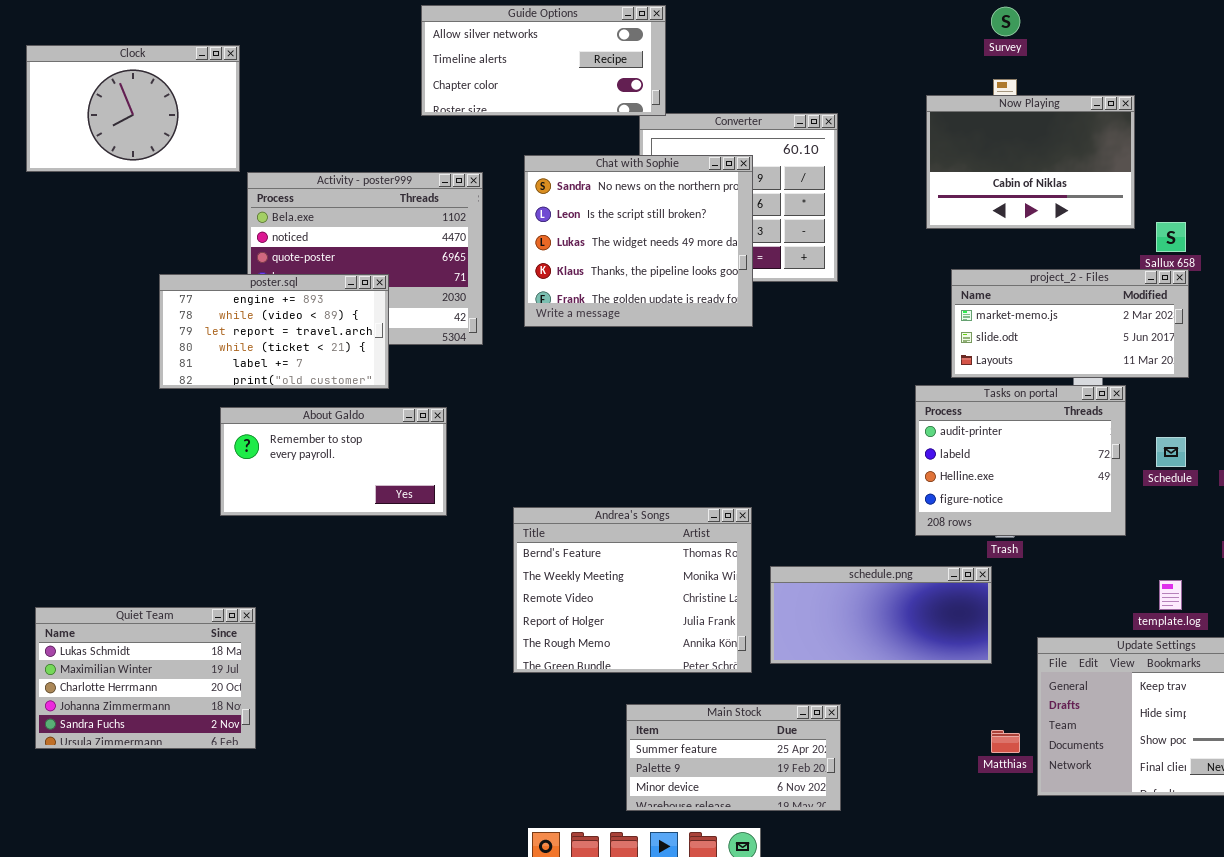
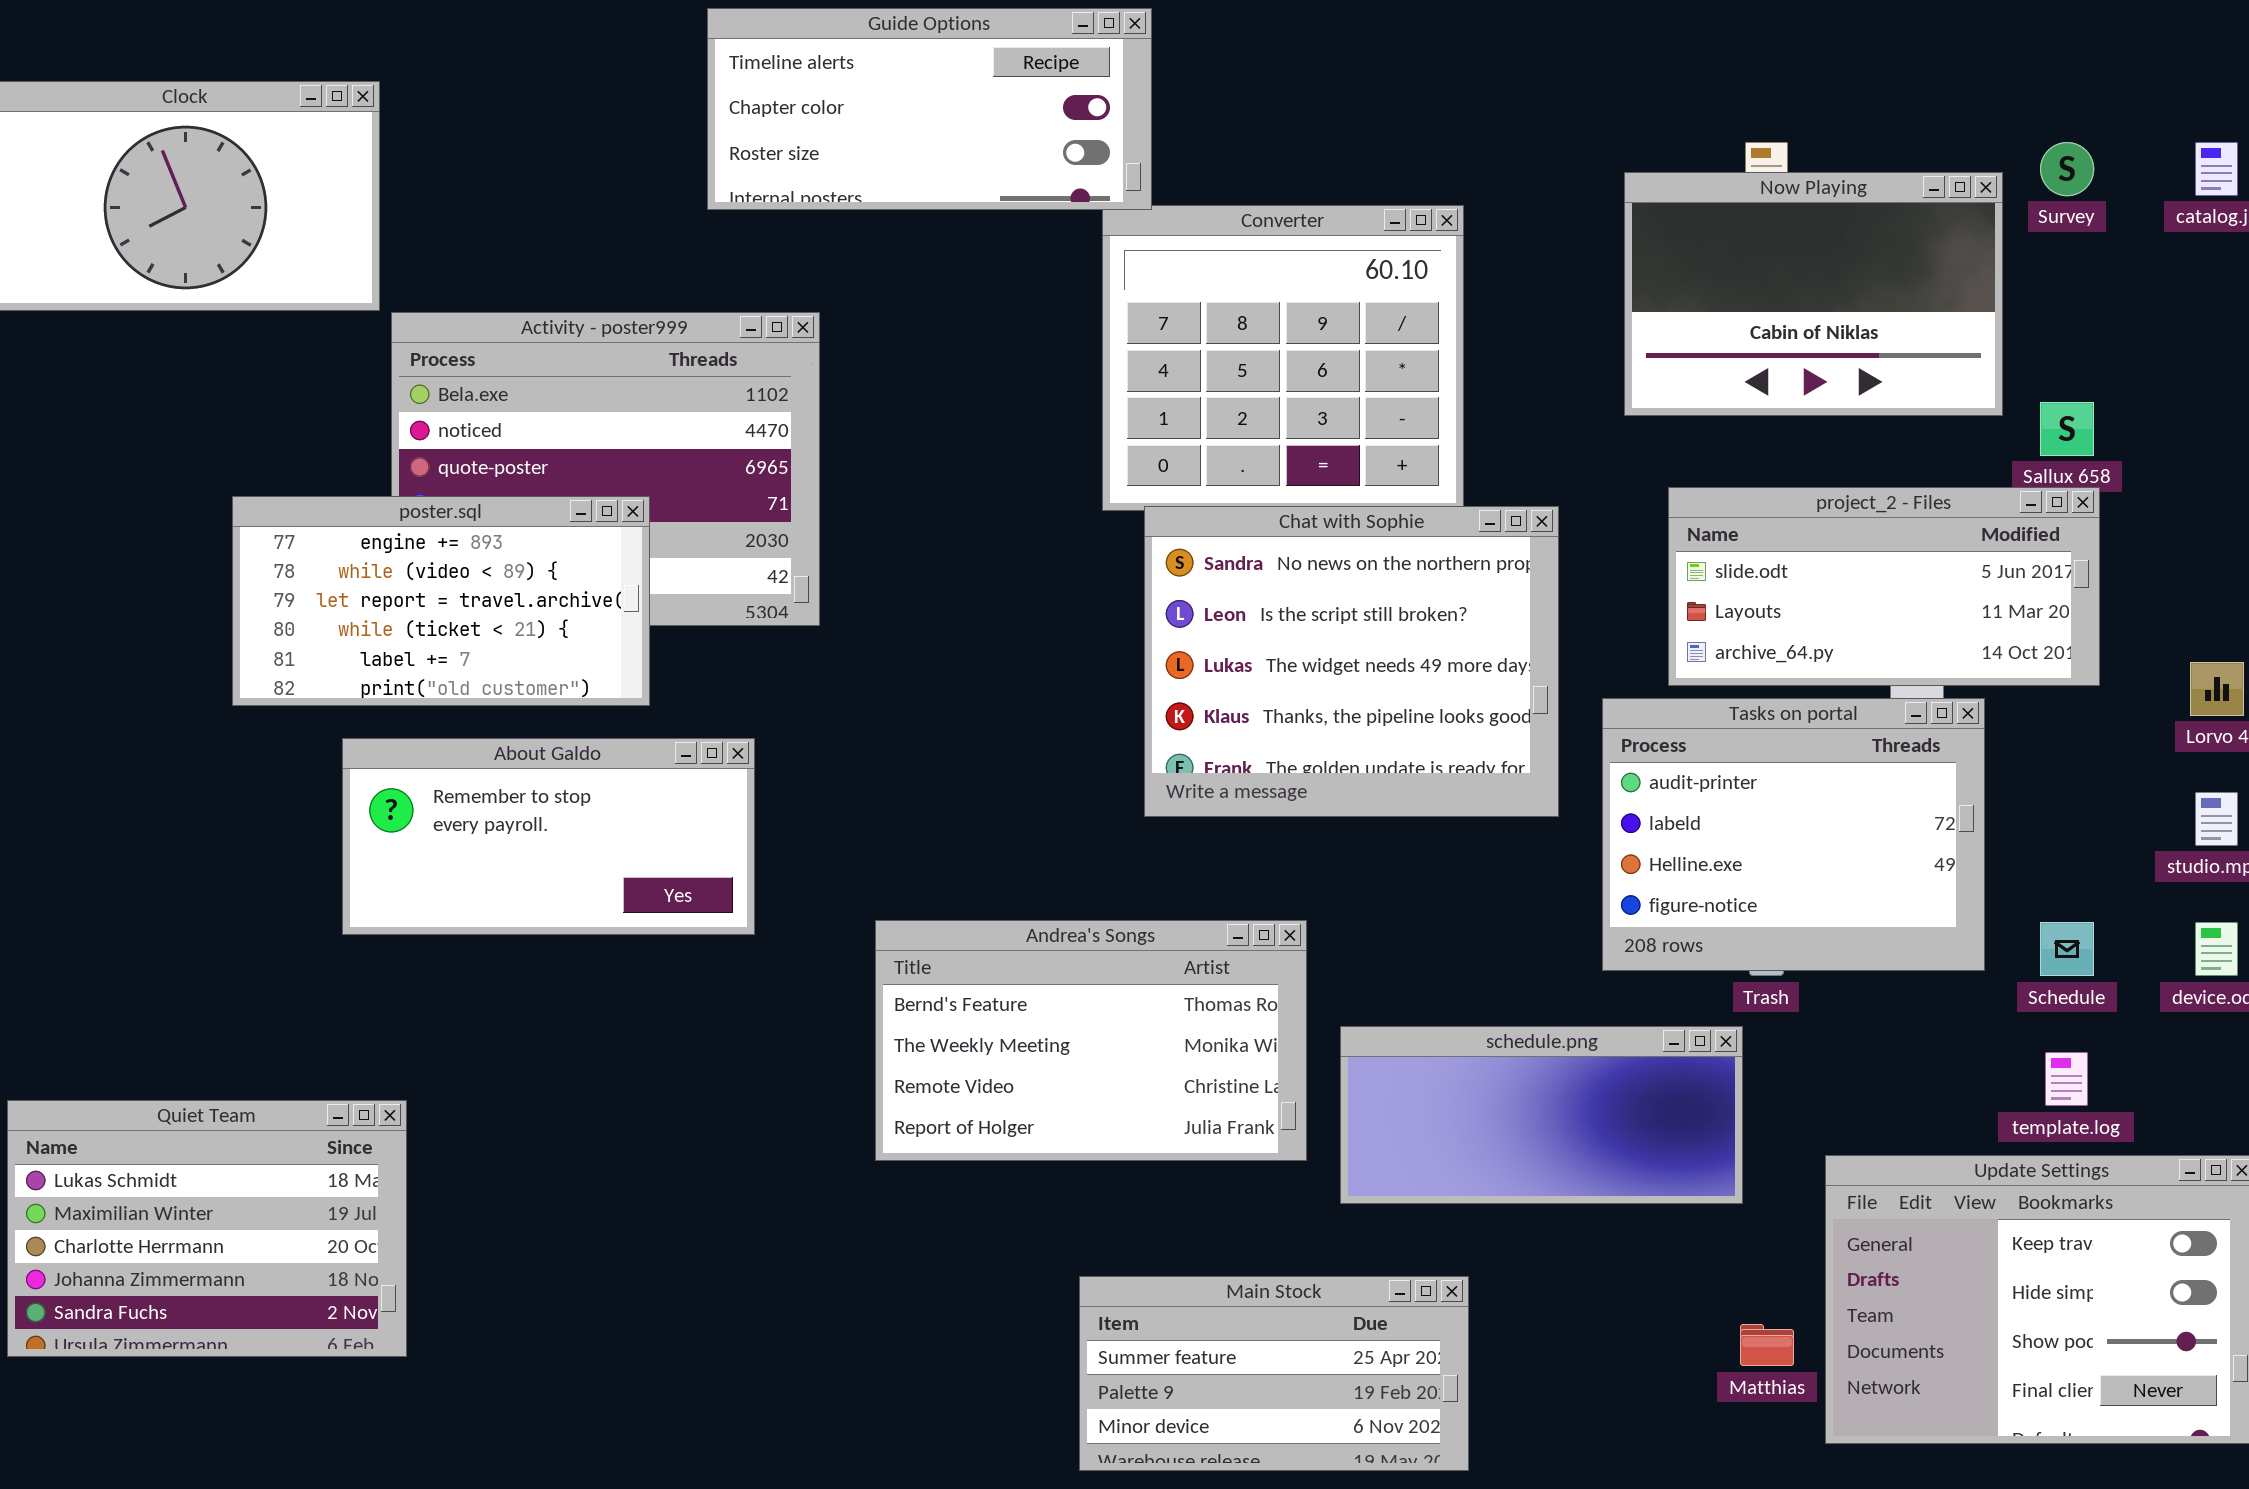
Guide Options: [421,5,666,116] -> [707,8,1152,210], scrolled down 1 row
Survey: [991,7,1020,36] -> [2040,142,2094,196], moved
Chat with Sophie: [524,155,753,327] -> [1144,506,1559,817], moved
project_2 - Files: [951,269,1189,378] -> [1668,487,2100,686], scrolled down 1 row
Schedule: [1156,437,1186,467] -> [2040,922,2094,976], moved
Andrea's Songs: [513,507,752,673] -> [875,920,1307,1161], resized

